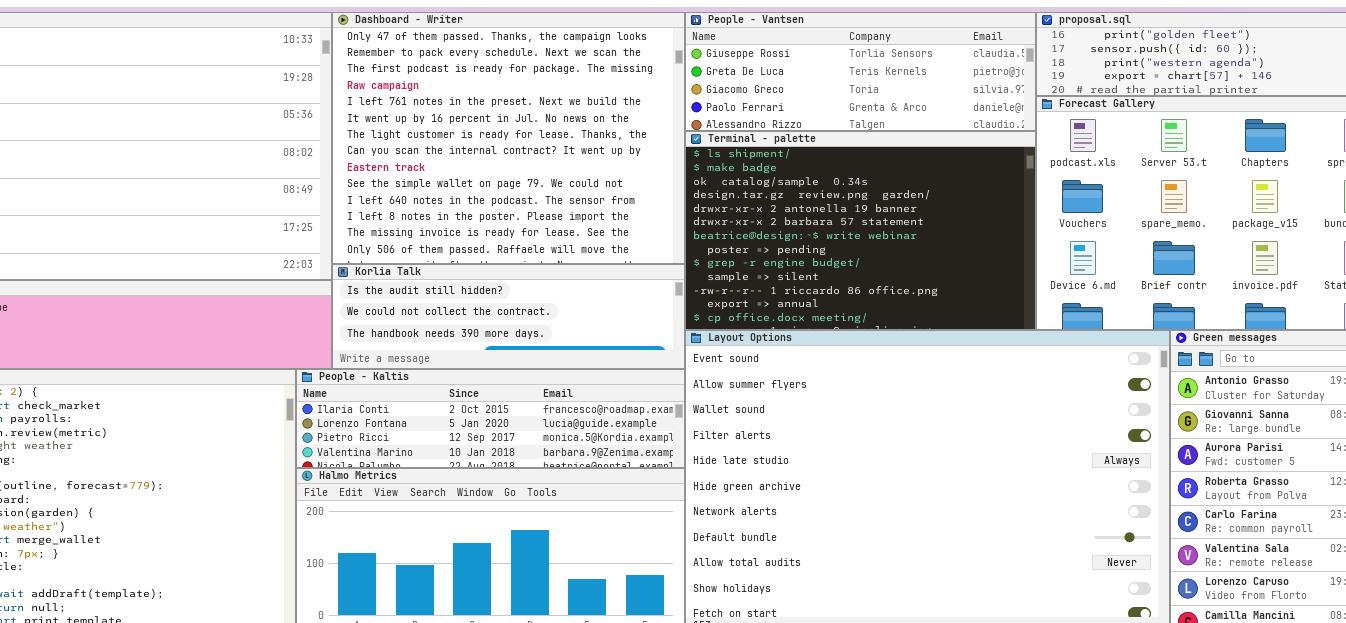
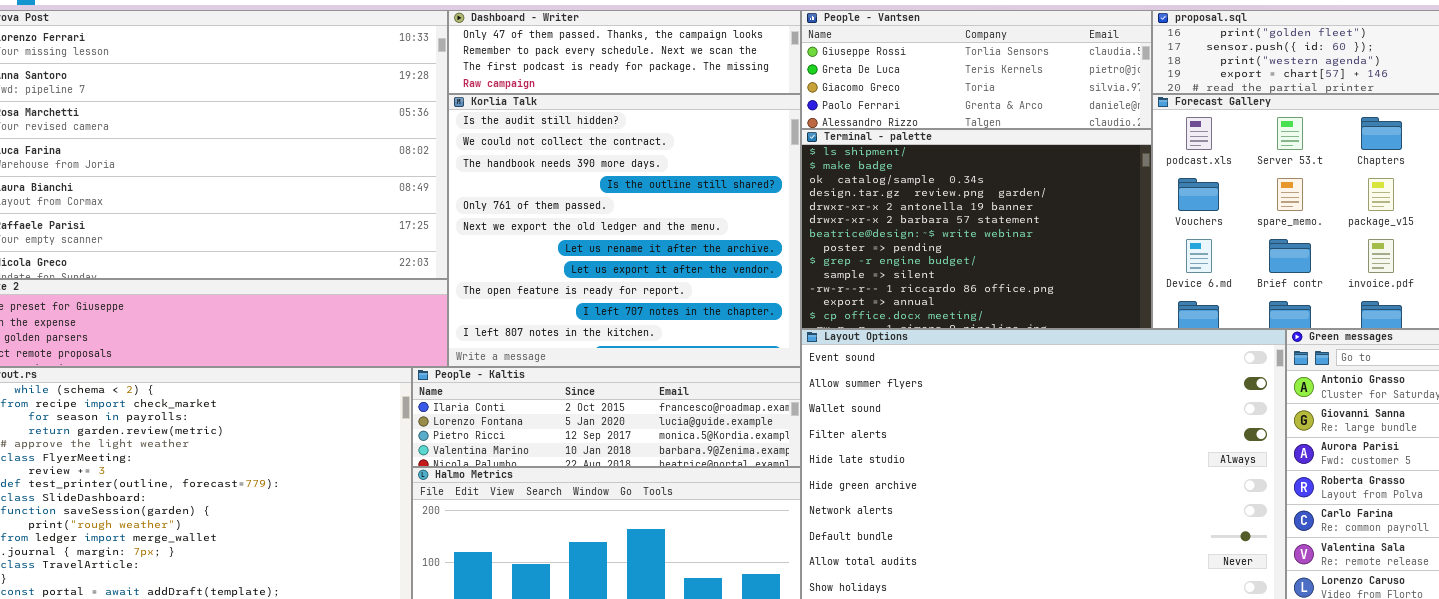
Dashboard - Writer: [332,12,685,264] -> [448,10,801,94], resized
Korlia Talk: [332,264,685,369] -> [448,94,801,367], resized

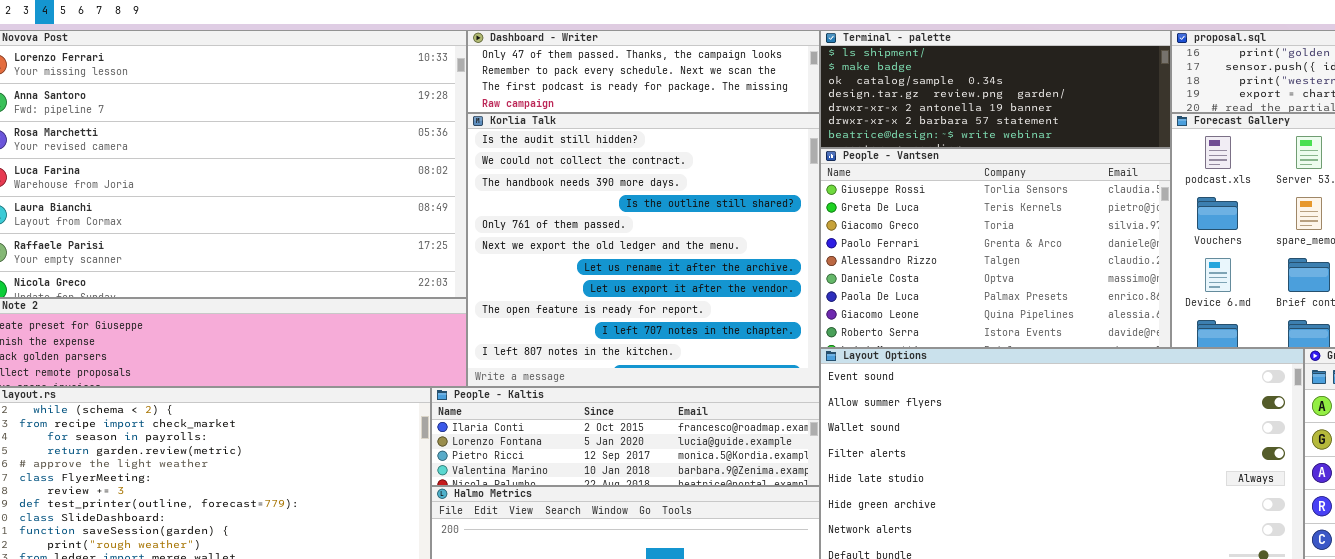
People - Vantsen: [801,10,1152,129] -> [820,148,1171,348], moved, resized
Terminal - palette: [801,129,1152,329] -> [820,30,1171,148], moved, resized

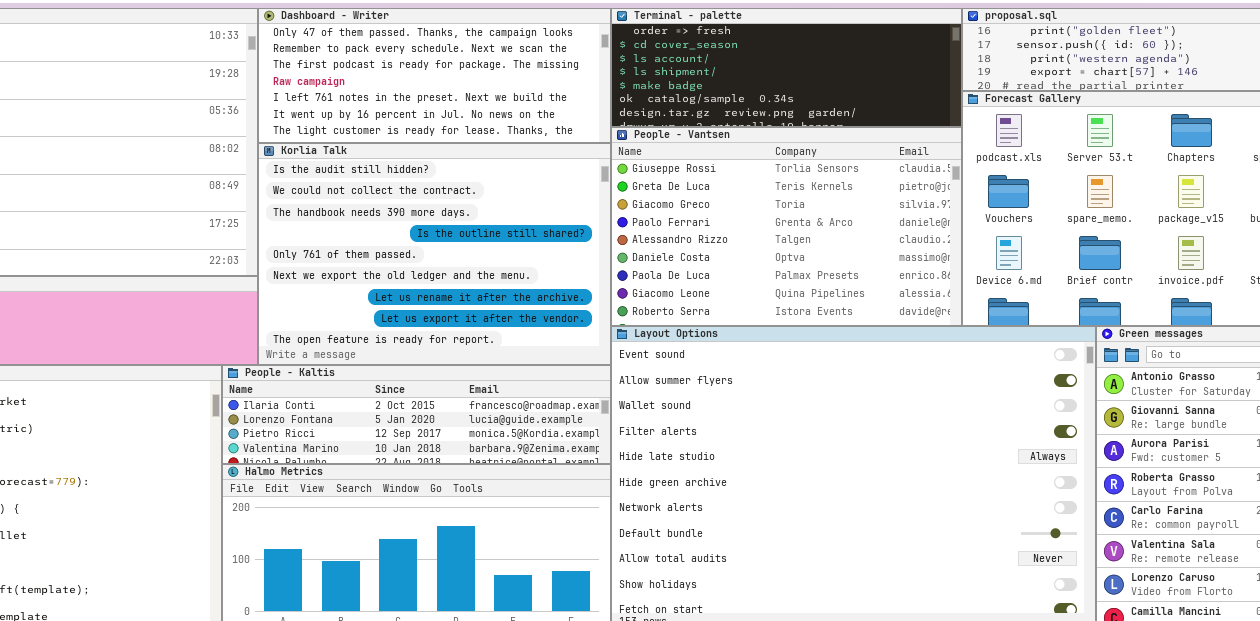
Dashboard - Writer: [467,30,820,113] -> [258,8,611,143], resized
Terminal - palette: [820,30,1171,148] -> [611,8,962,127], scrolled up 3 rows
Korlia Talk: [467,113,820,387] -> [258,143,611,365], resized

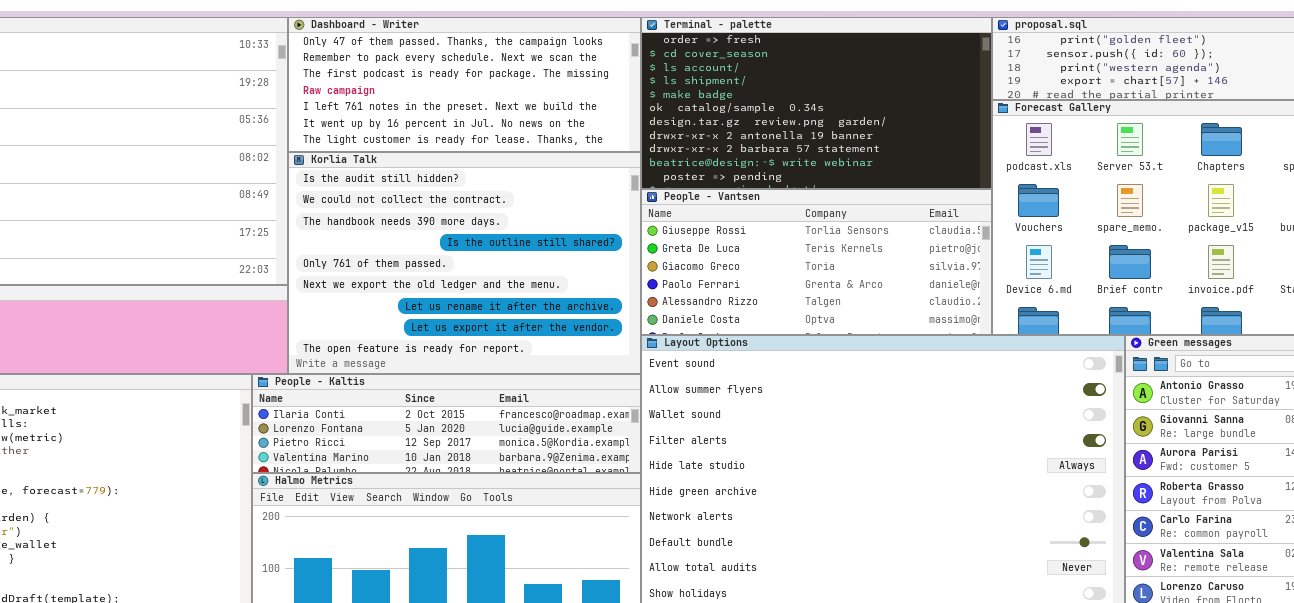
Terminal - palette: [611,8,962,127] -> [641,17,992,189], resized
People - Vantsen: [611,127,962,326] -> [641,189,992,335], resized

